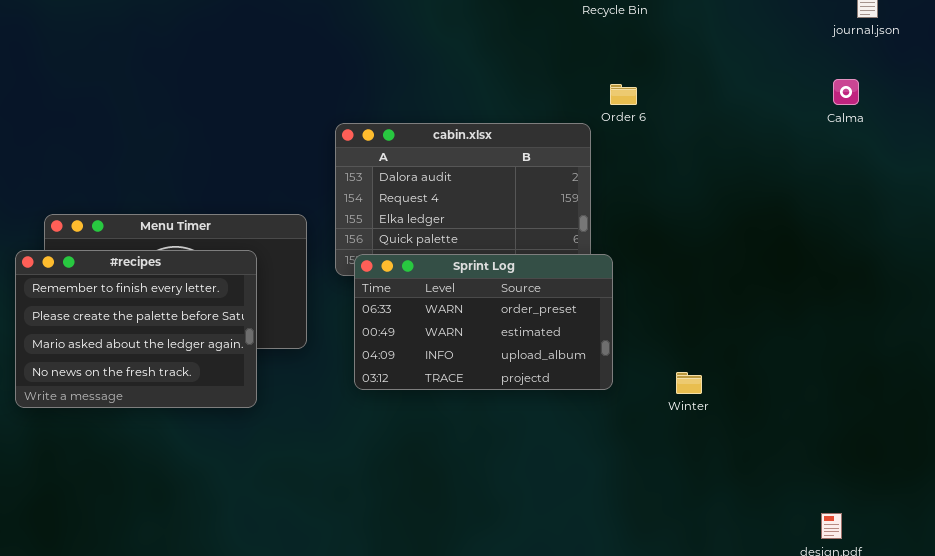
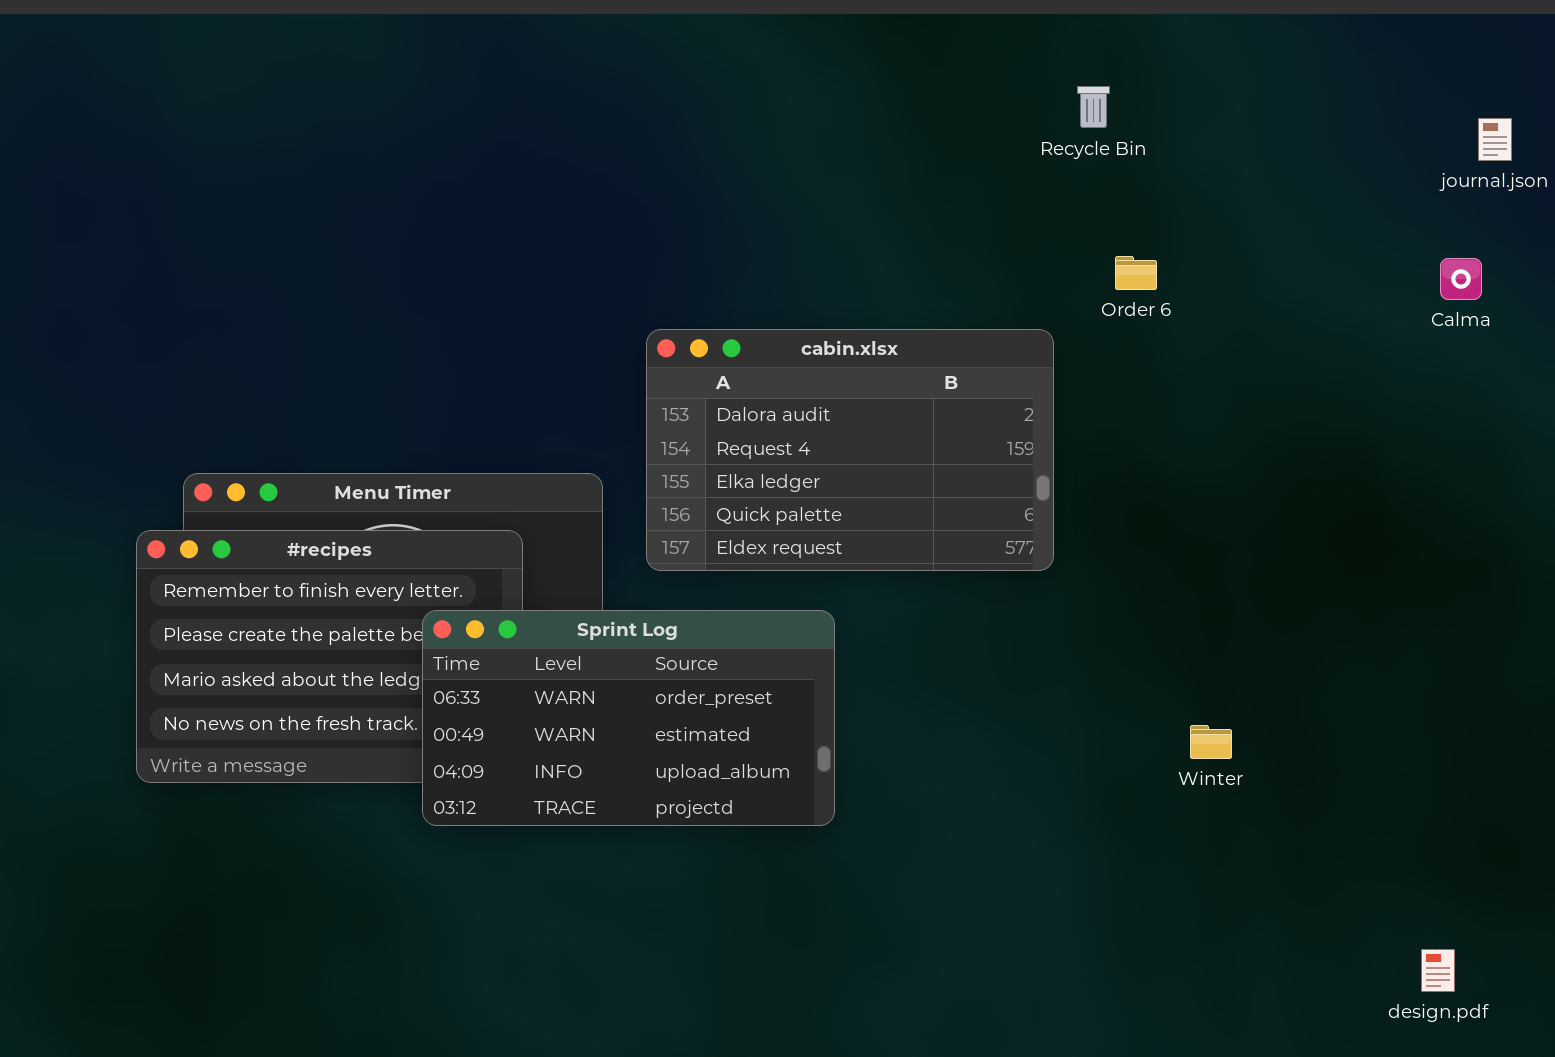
Order 6: [610,84,637,105] -> [1115,256,1157,290], moved
Sprint Log: [354,254,613,390] -> [422,610,835,826], moved

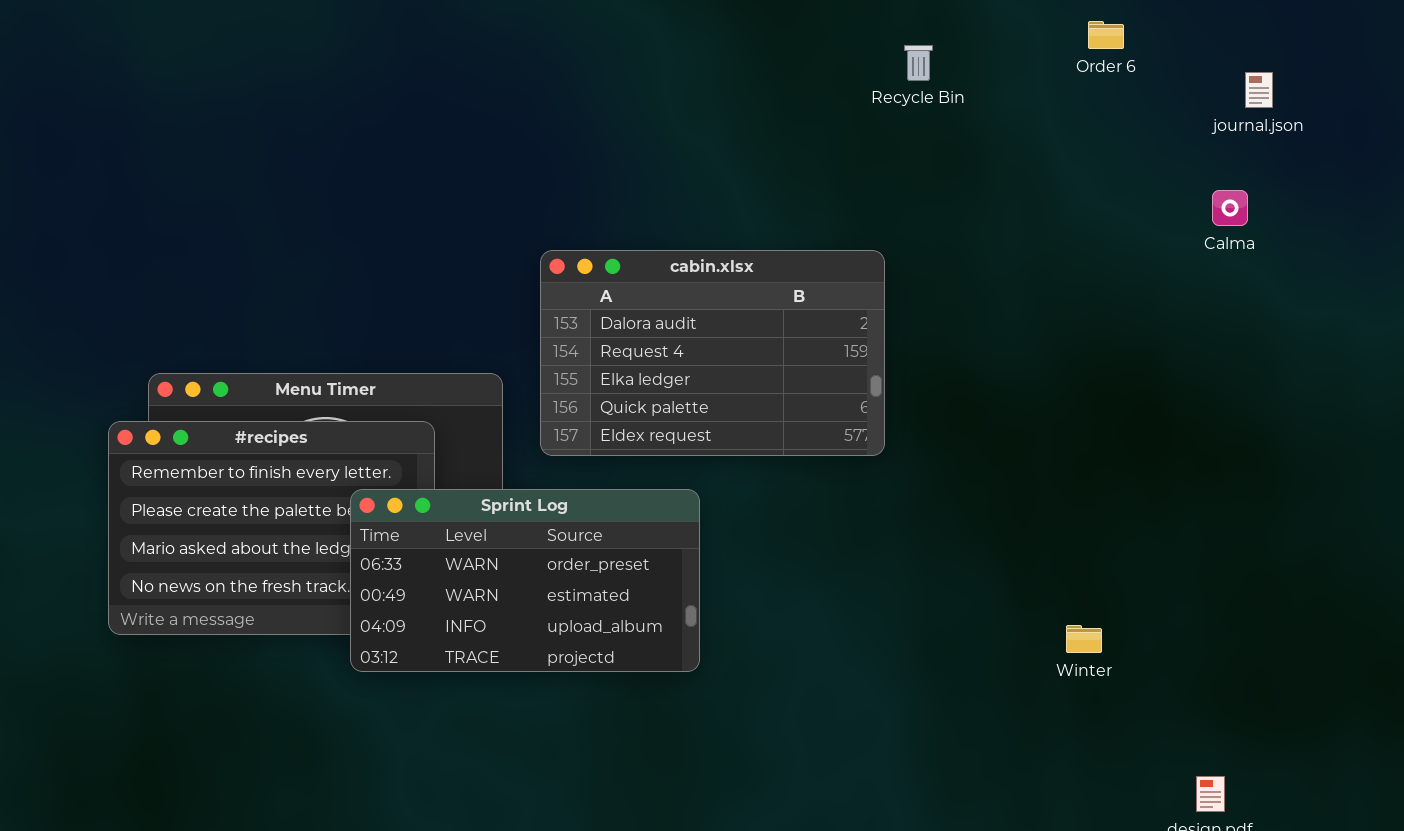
Order 6: [1115,256,1157,290] -> [1088,21,1124,49], moved
Winter: [1190,725,1232,759] -> [1066,625,1102,653], moved

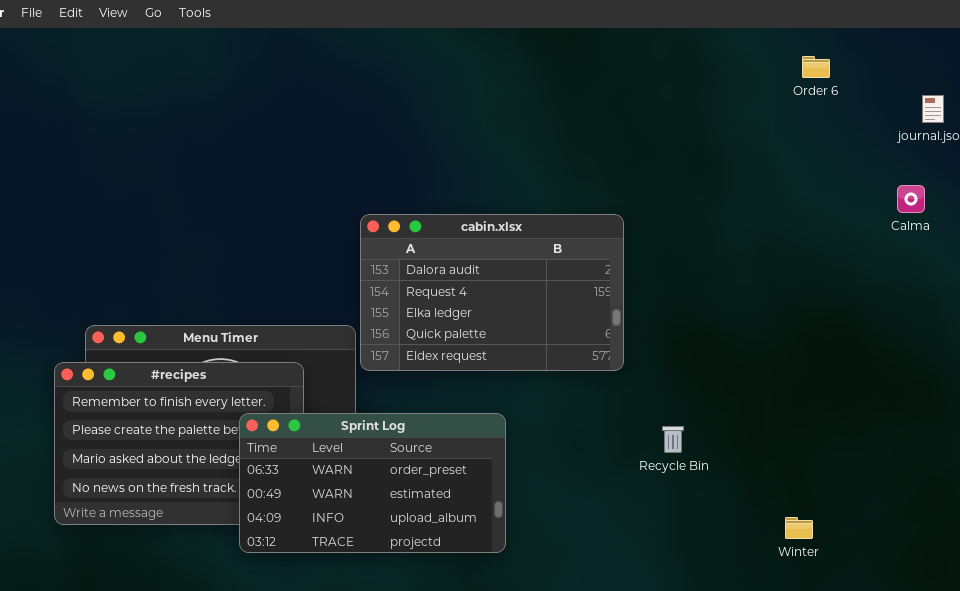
Recycle Bin: [904,45,933,81] -> [662,426,684,453], moved
cabin.xlsx: [540,250,885,456] -> [360,214,624,371], moved

